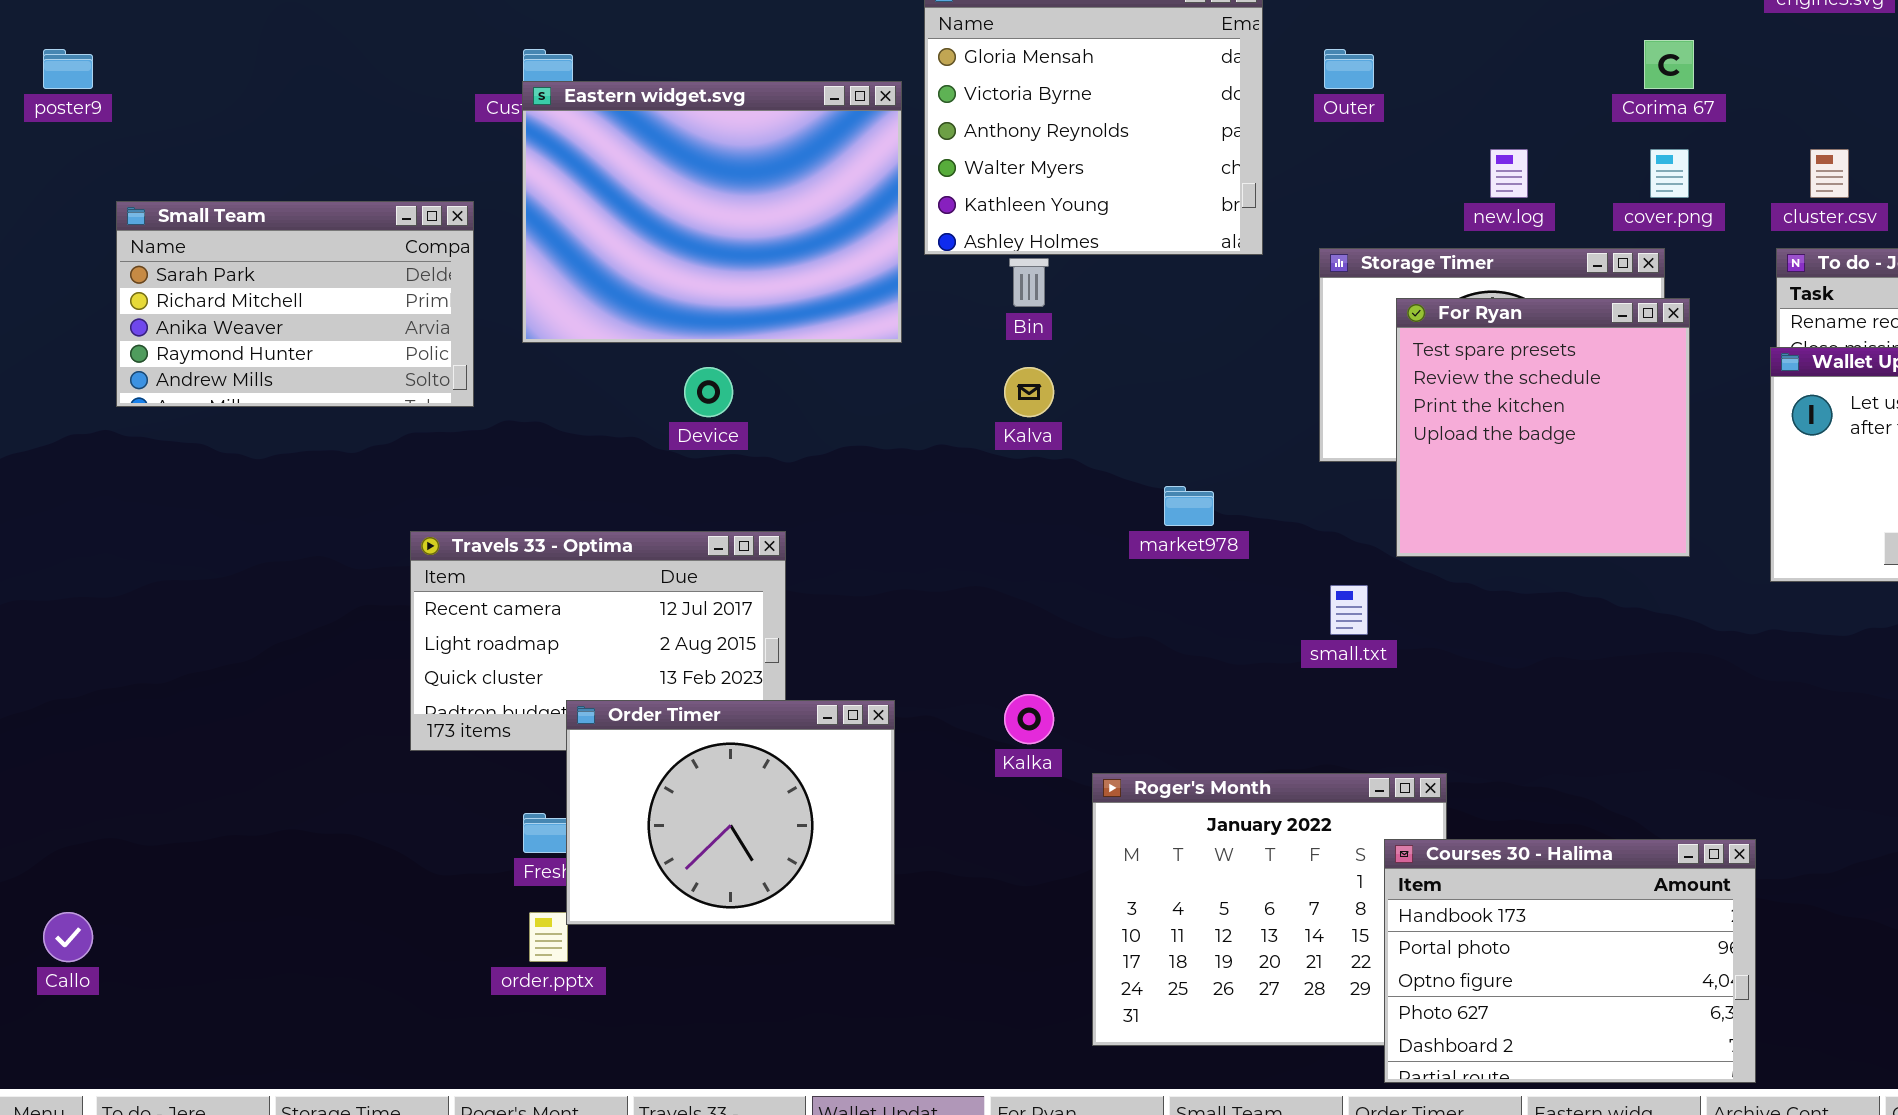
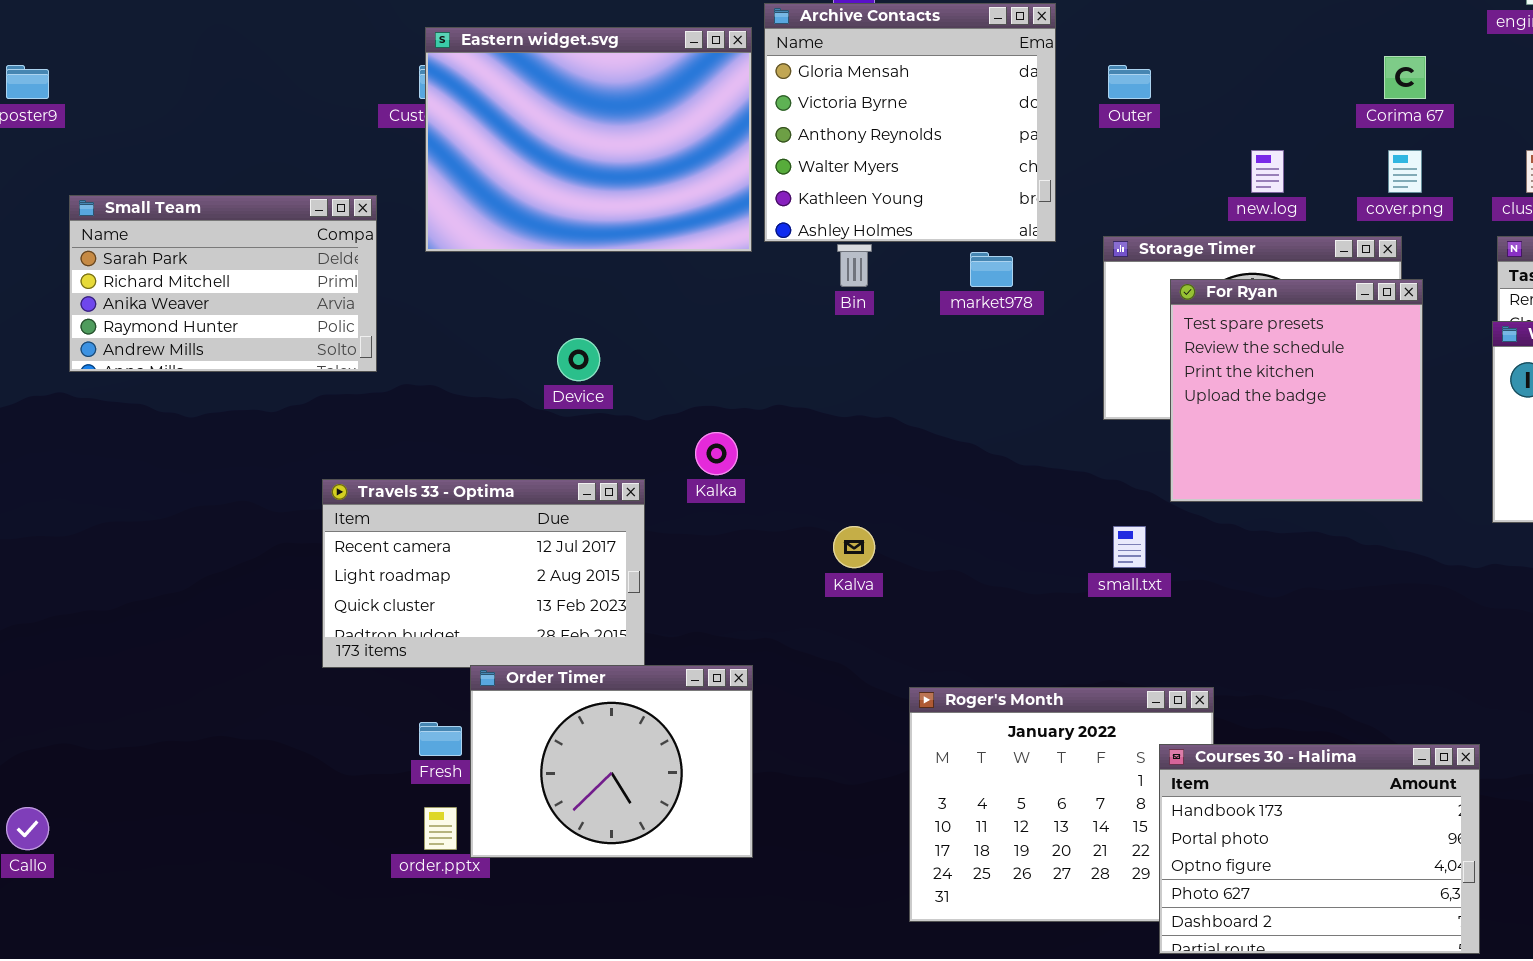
Eastern widget.svg: [522,81,902,343] -> [425,27,752,252], moved
Kalva: [1004,367,1054,417] -> [833,526,875,568], moved
market978: [1164,486,1214,526] -> [970,252,1013,287], moved
Kalka: [1004,694,1054,744] -> [695,432,738,475], moved
Order Timer: [566,700,895,925] -> [470,665,753,858], moved

